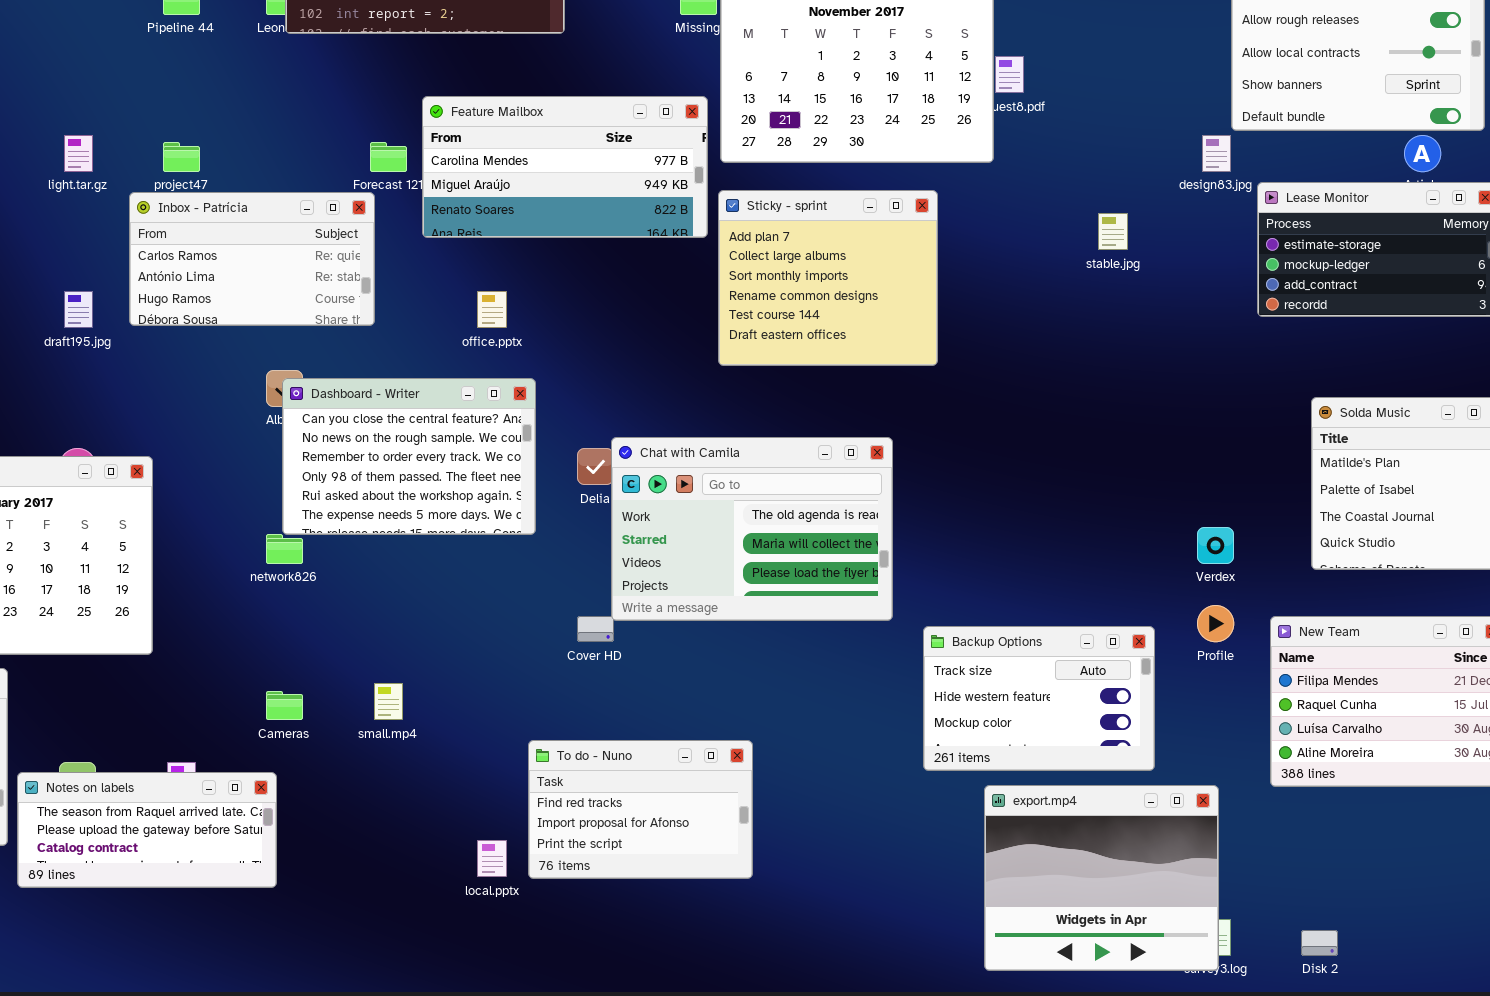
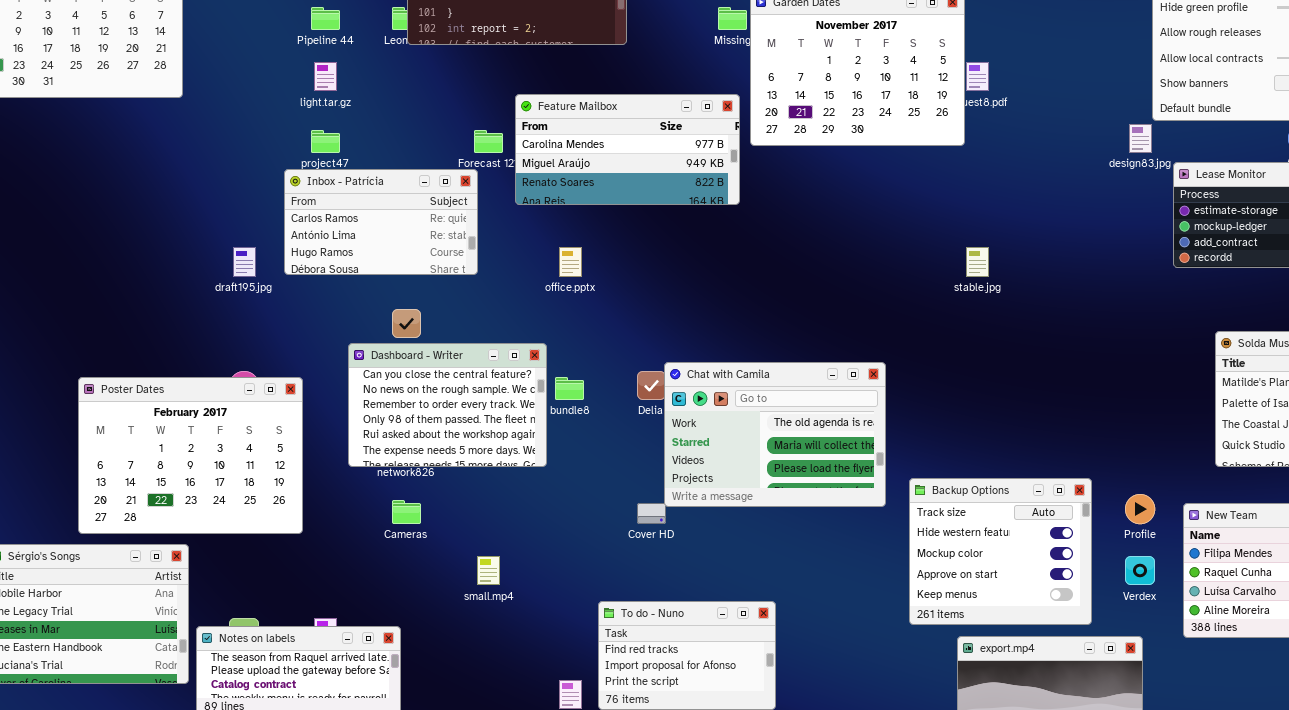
light.tar.gz: [64,135,93,172] -> [314,62,337,91], moved
Sticky - sprint: [718,190,938,366] -> none, closed
stable.jpg: [1098,213,1128,250] -> [966,247,989,277], moved
Dashboard - Writer: [282,378,536,535] -> [348,343,547,467], moved
Verdex: [1197,527,1234,564] -> [1125,556,1155,585], moved
Backup Options: [923,626,1155,771] -> [909,478,1092,625], resized
Cameras: [266,691,303,720] -> [392,500,421,524], moved

